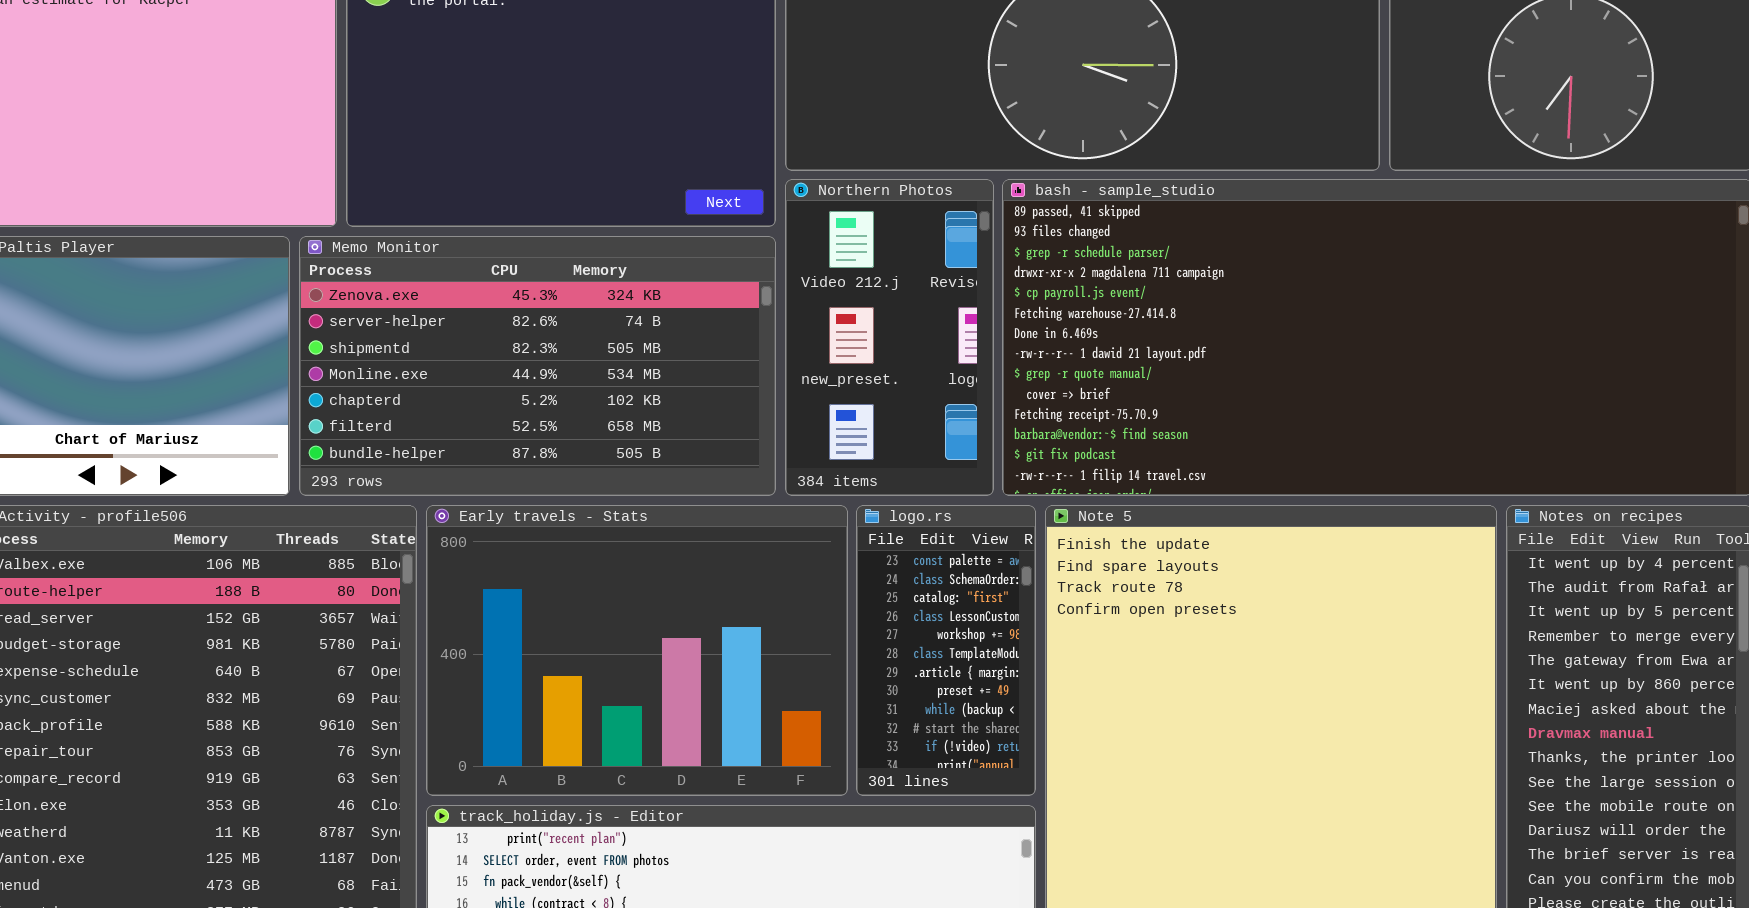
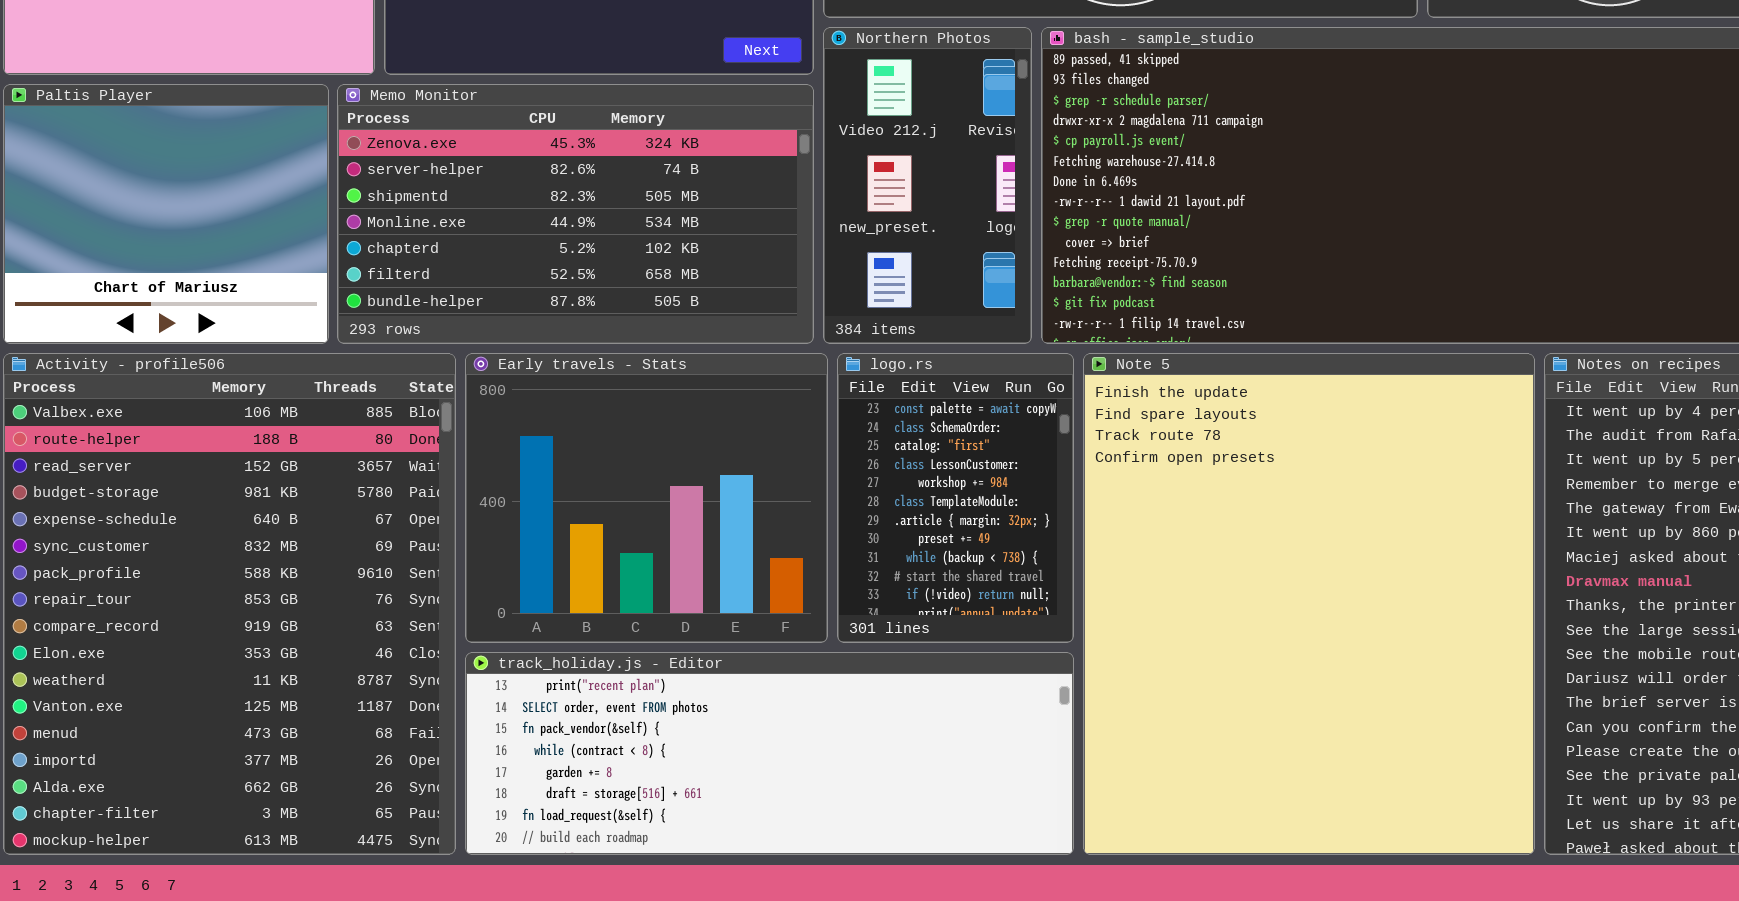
Early travels - Stats: [426,505,848,796] -> [465,353,828,643], resized
logo.rs: [856,505,1036,796] -> [837,353,1074,643], resized

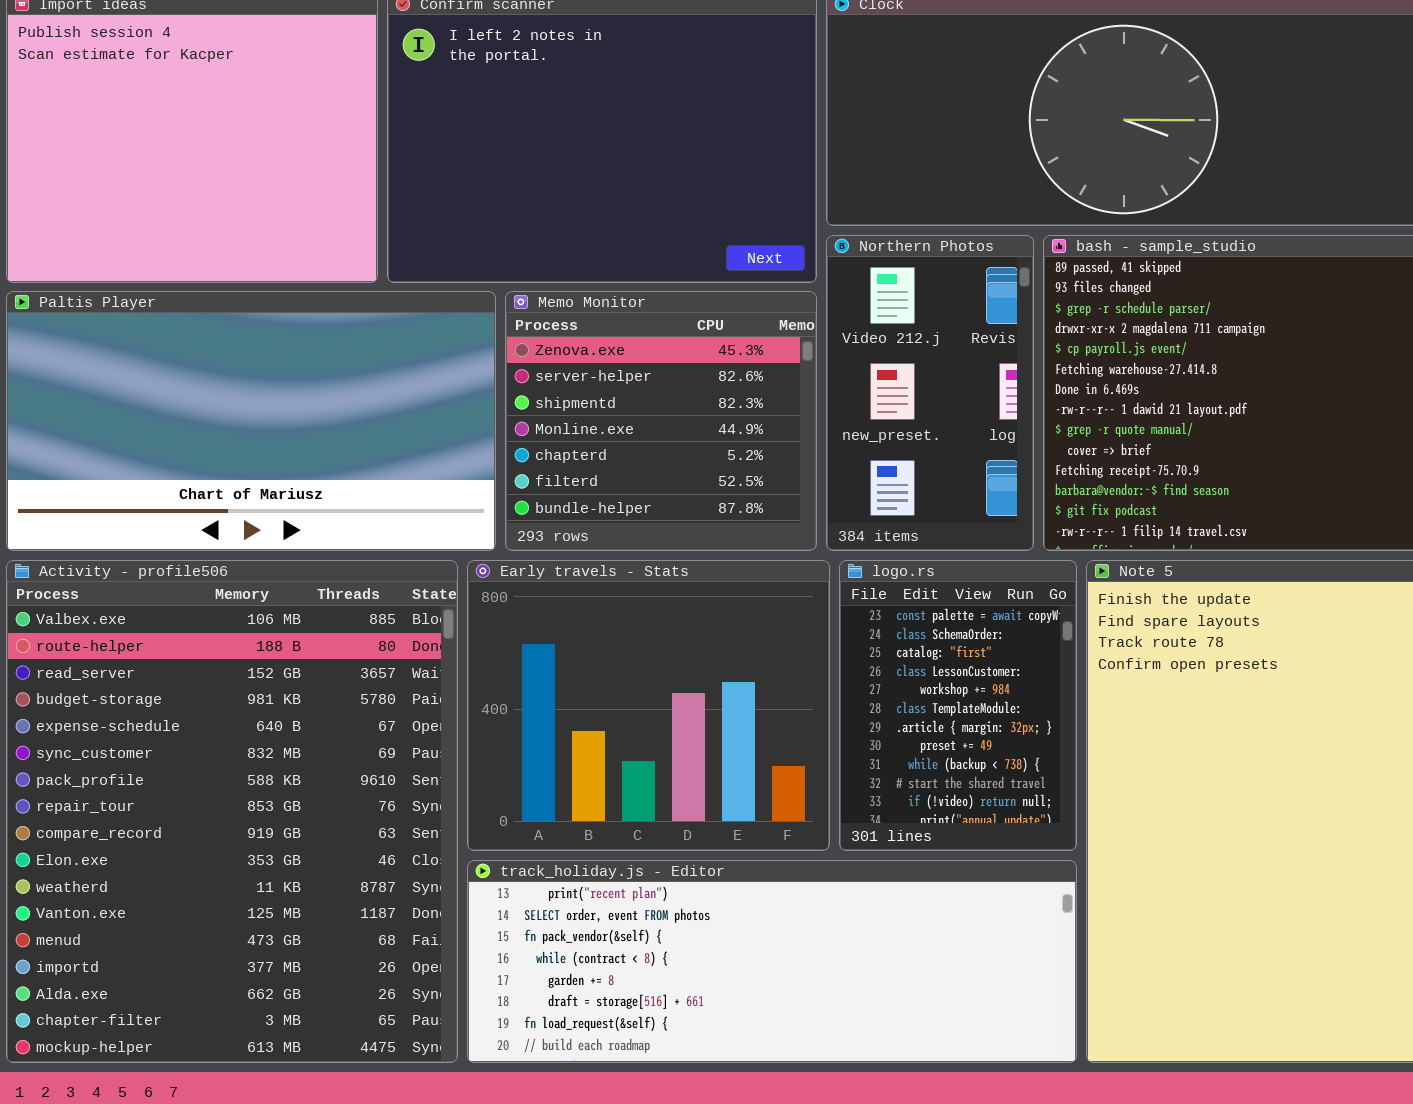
Paltis Player: [3,84,329,344] -> [6,291,496,551], resized
Memo Monitor: [337,84,814,344] -> [505,291,817,551], resized

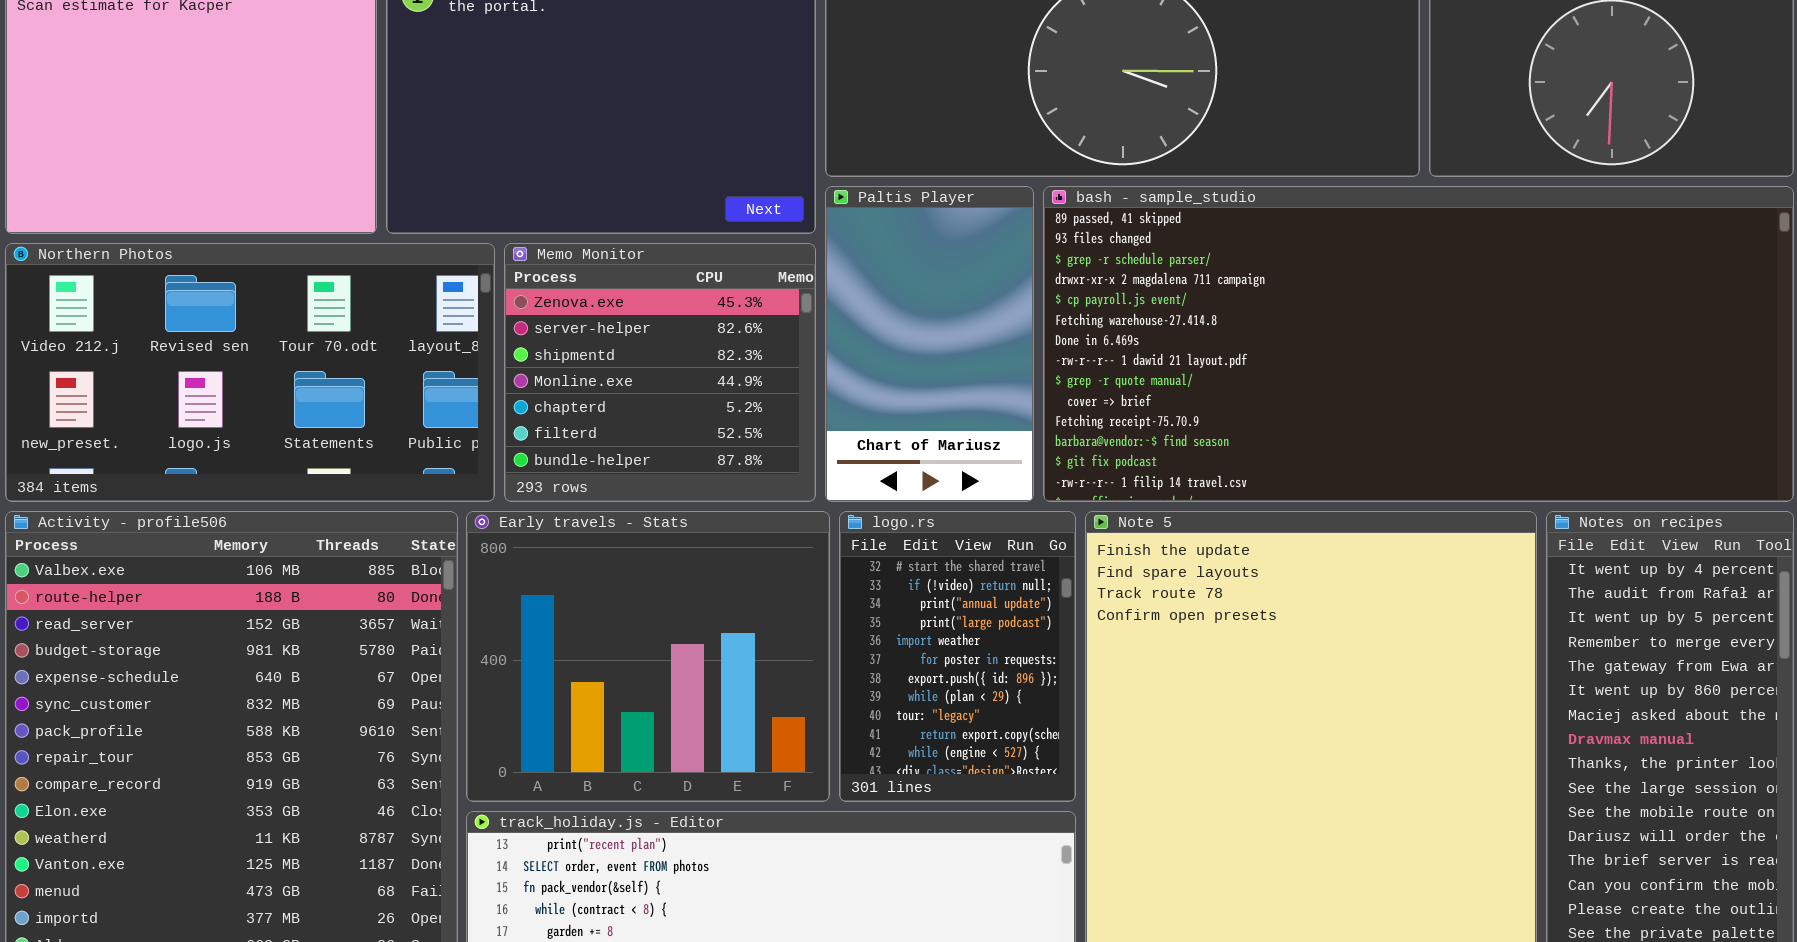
Northern Photos: [826,235,1034,551] -> [5,243,495,502], moved, resized
Paltis Player: [6,291,496,551] -> [825,186,1034,502], moved, resized
logo.rs: [839,560,1077,851] -> [839,511,1076,802], scrolled down 9 rows

